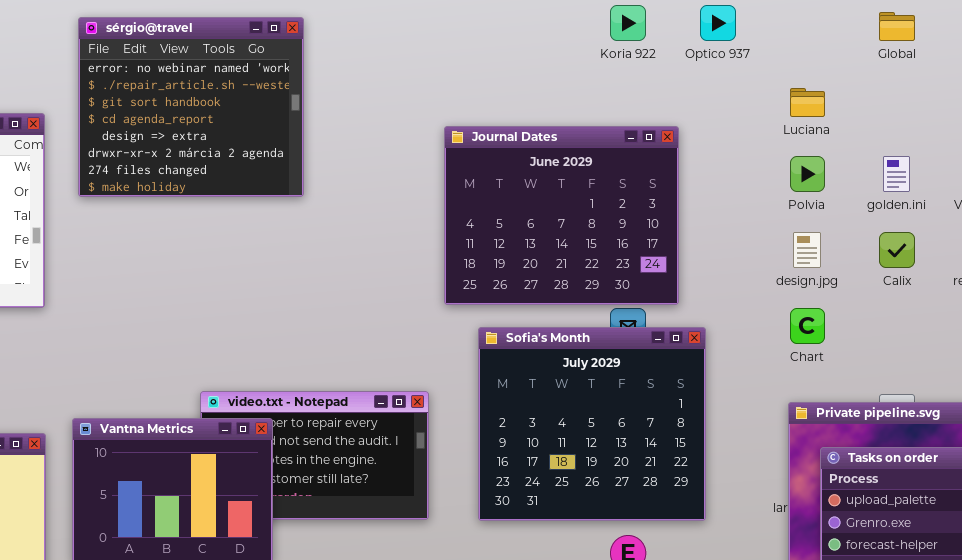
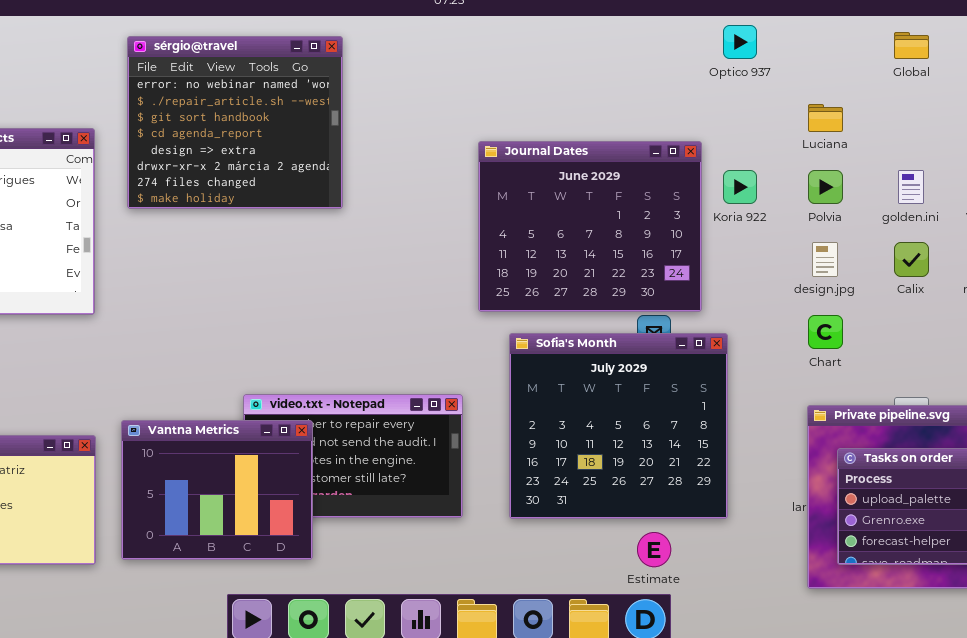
Koria 922: [610,5,646,41] -> [723,170,757,204], moved

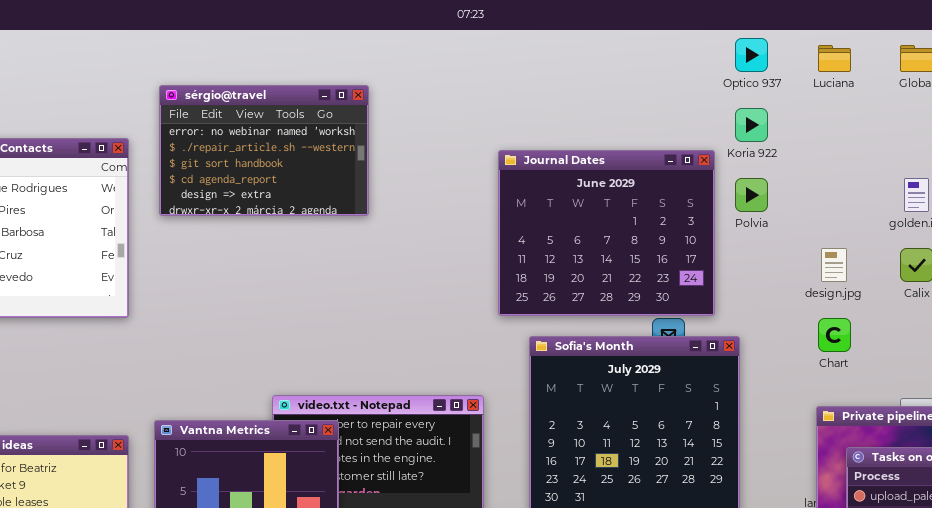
sérgio@travel: [127,36,343,209] -> [159,85,369,216], resized
Luciana: [808,104,843,132] -> [818,45,851,72], moved
Koria 922: [723,170,757,204] -> [735,108,768,142], moved
Polvia: [808,170,843,204] -> [735,178,768,212], moved

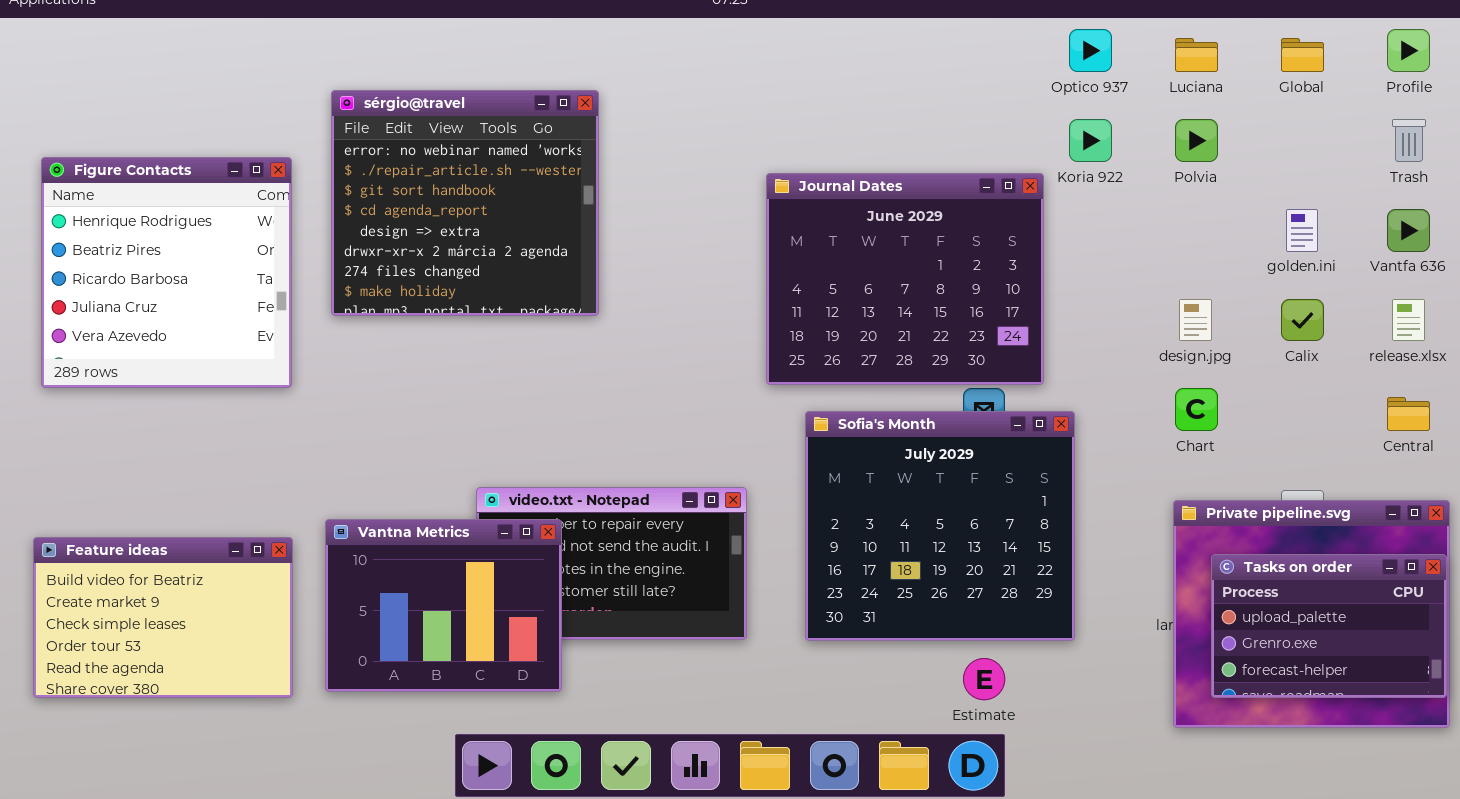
sérgio@travel: [159,85,369,216] -> [331,90,599,316], resized
Polvia: [735,178,768,212] -> [1175,119,1218,162], moved

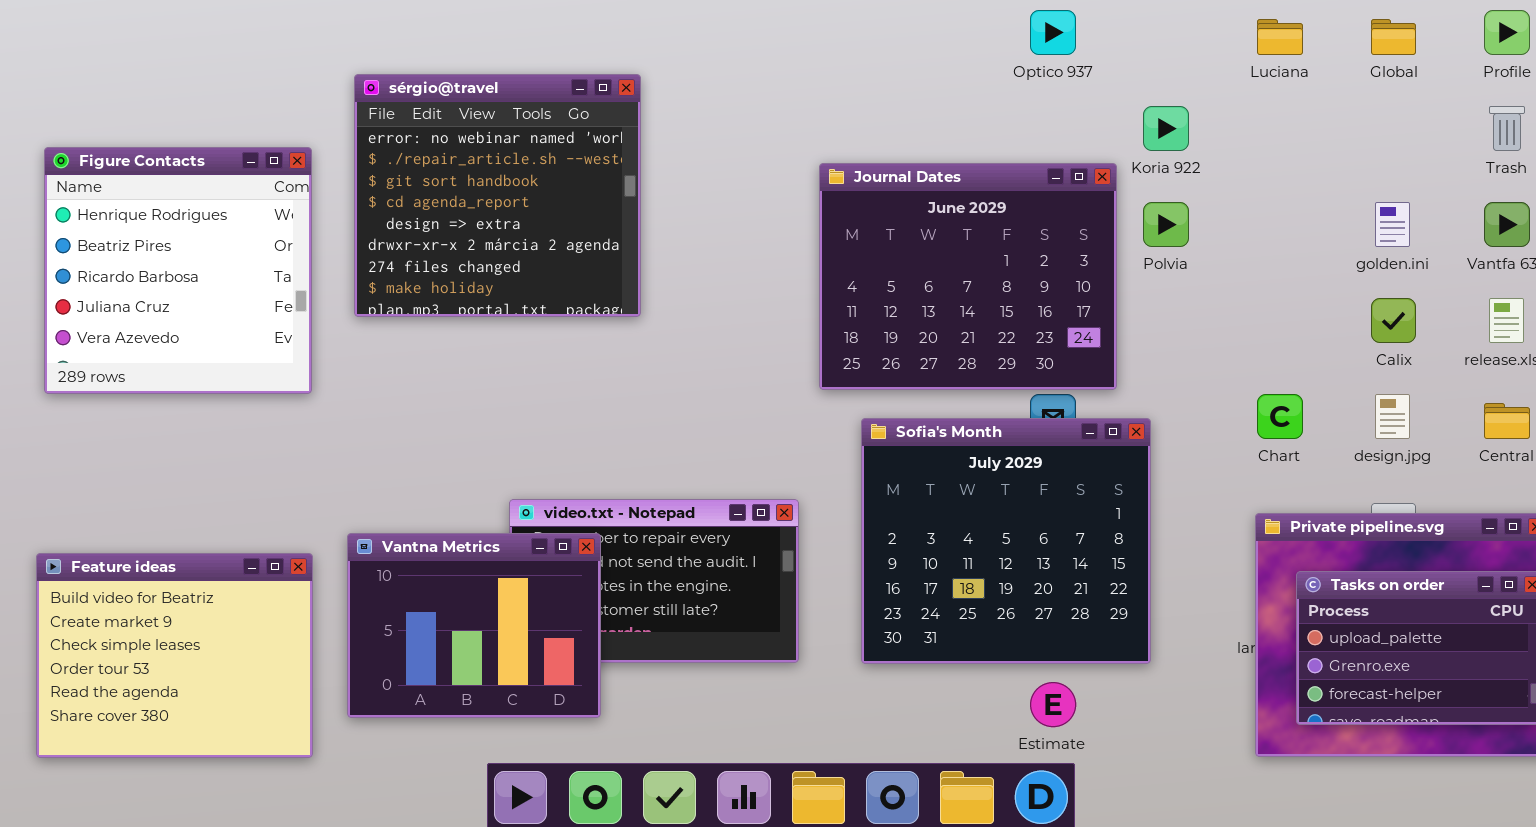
Optico 937: [1069,29,1112,72] -> [1030,10,1076,55], moved
Polvia: [1175,119,1218,162] -> [1143,202,1189,247], moved
design.jpg: [1179,299,1212,341] -> [1375,394,1410,439], moved
Feature ideas: [33,537,293,698] -> [36,553,313,758], resized

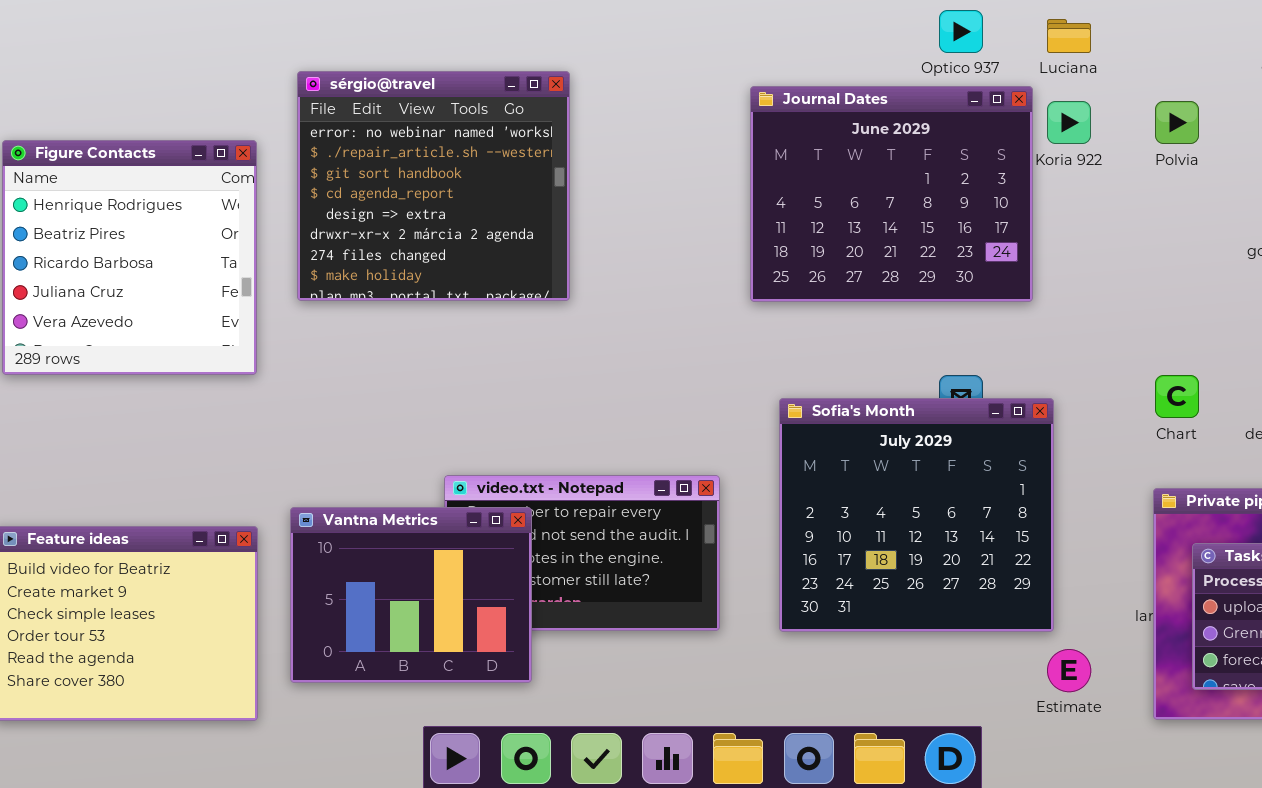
Luciana: [1257,19,1303,55] -> [1047,19,1091,53], moved
Journal Dates: [819,163,1117,390] -> [750,86,1033,302], moved
Polvia: [1143,202,1189,247] -> [1155,101,1199,144], moved
Estimate: [1030,682,1076,727] -> [1047,649,1091,692], moved

